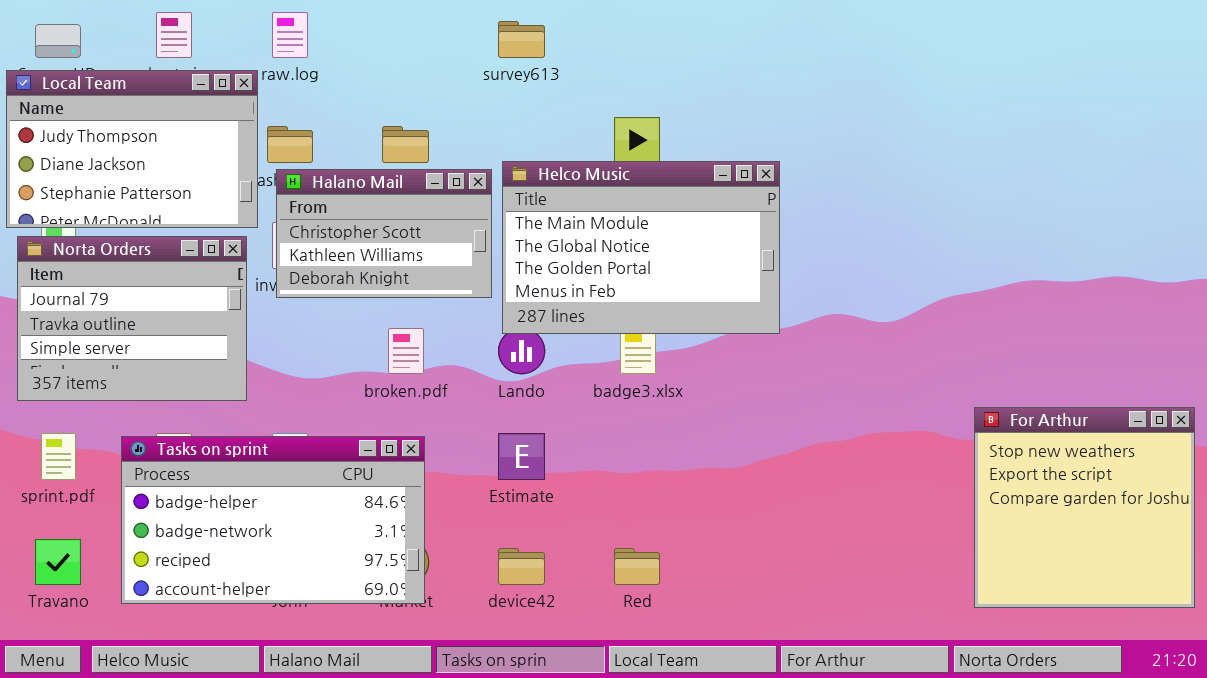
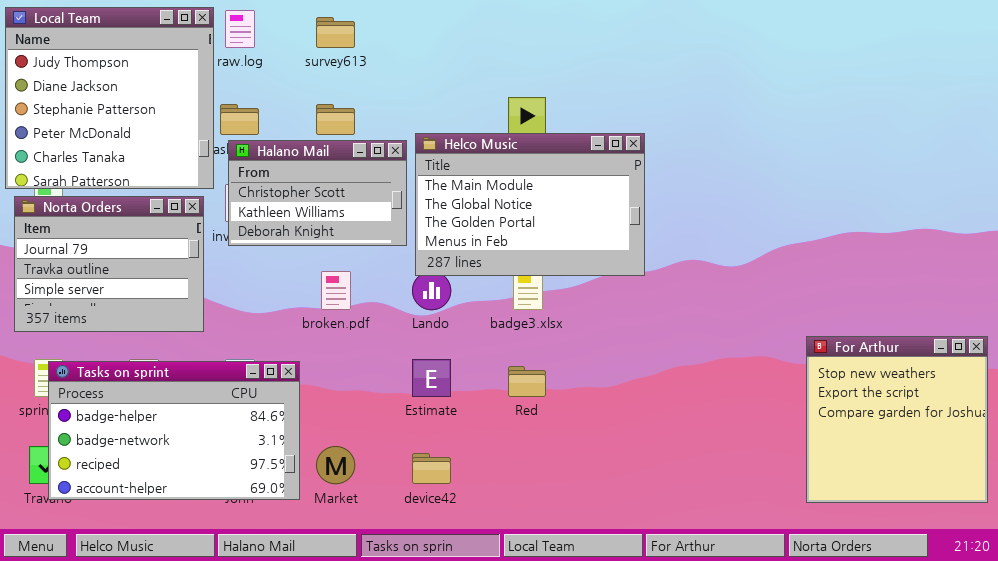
survey613: [498,21,545,58] -> [316,17,355,48], moved
Local Team: [6,70,258,228] -> [5,7,214,189], resized
Tasks on sprint: [121,436,425,604] -> [48,361,300,500], moved
Red: [614,548,660,585] -> [508,366,546,397], moved

